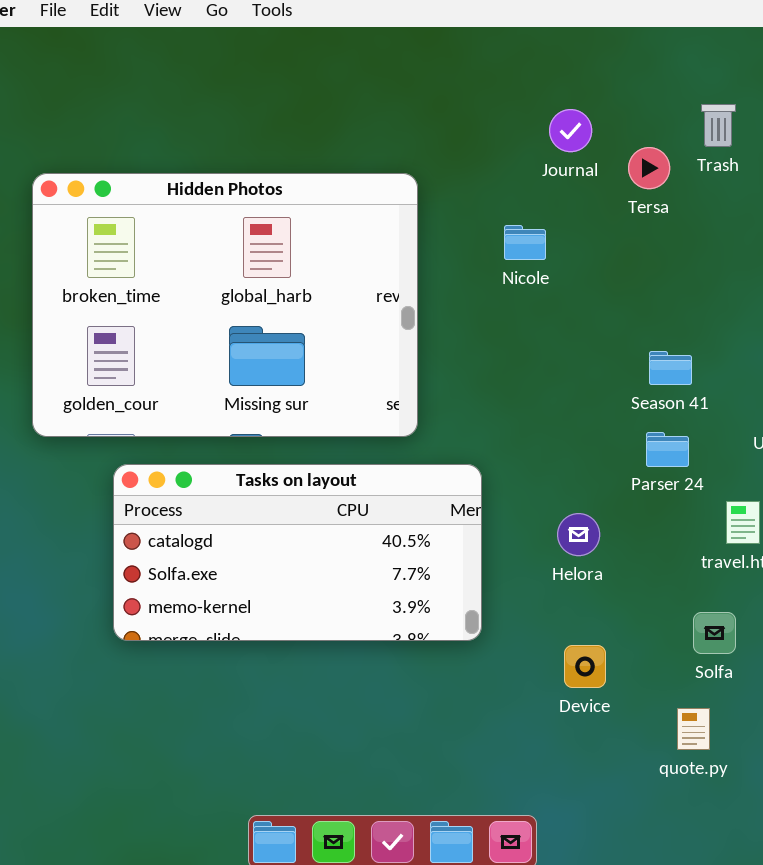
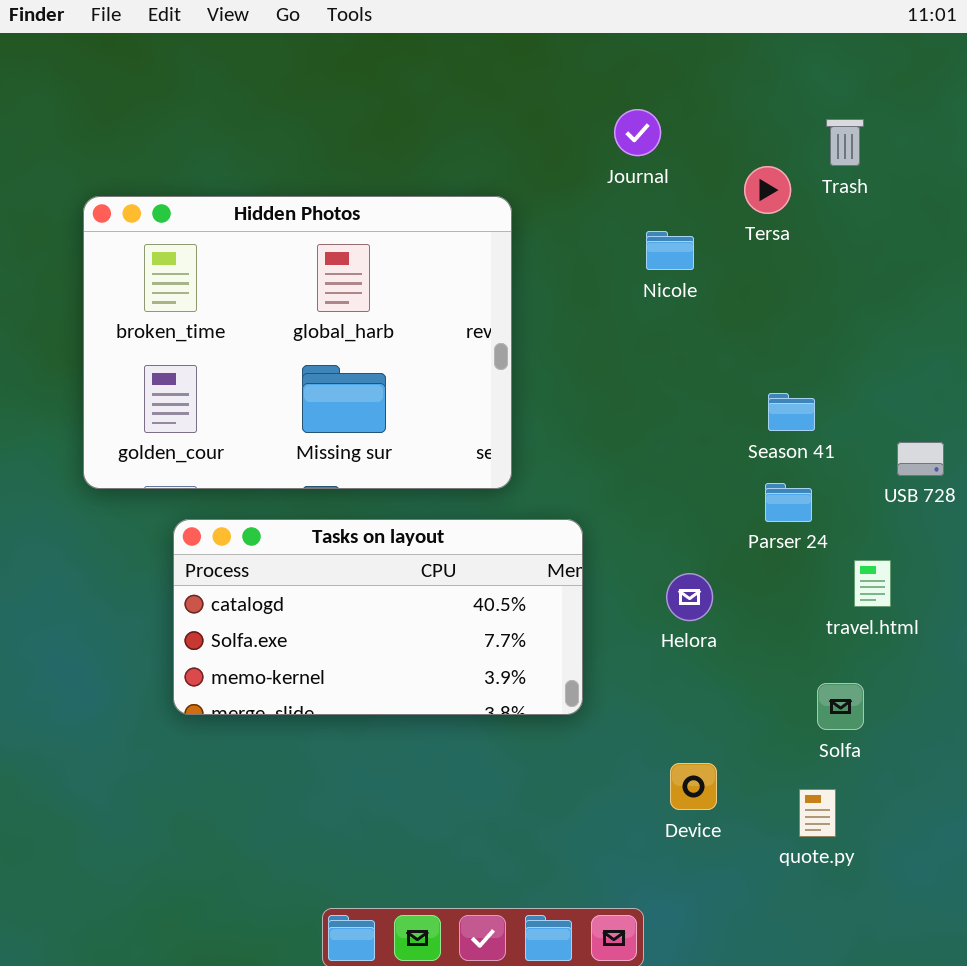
Journal: [549,109,592,152] -> [614,109,661,156], moved
Nicole: [504,225,546,260] -> [646,231,694,270], moved
Device: [564,645,606,688] -> [670,763,717,810], moved

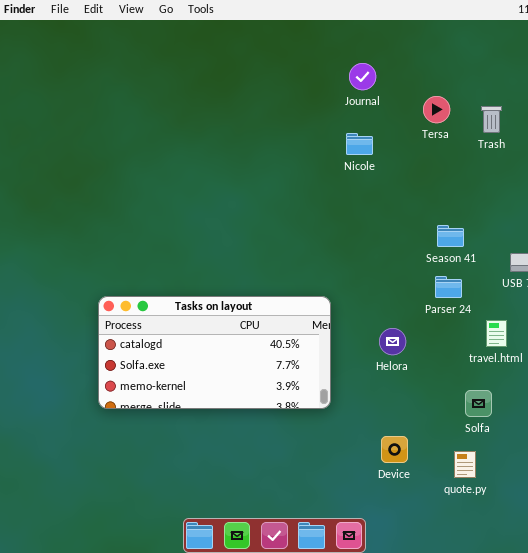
Trash: [826,119,864,166] -> [481,106,502,133], moved
Hidden Photos: [83,196,512,489] -> none, closed
Nicole: [646,231,694,270] -> [346,133,373,155], moved

